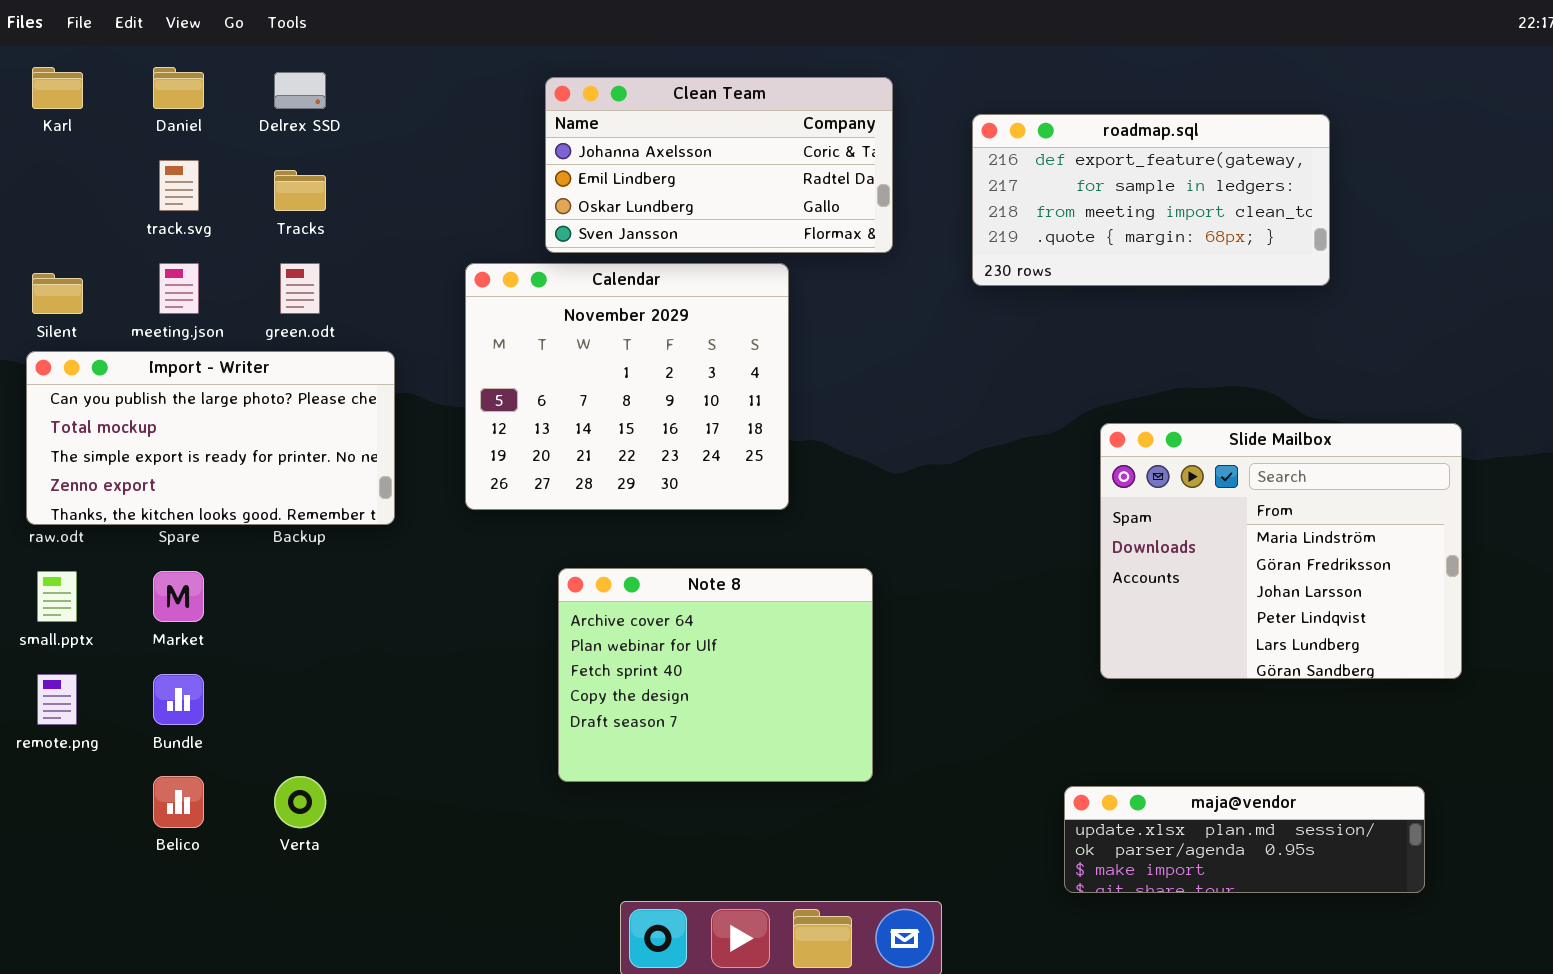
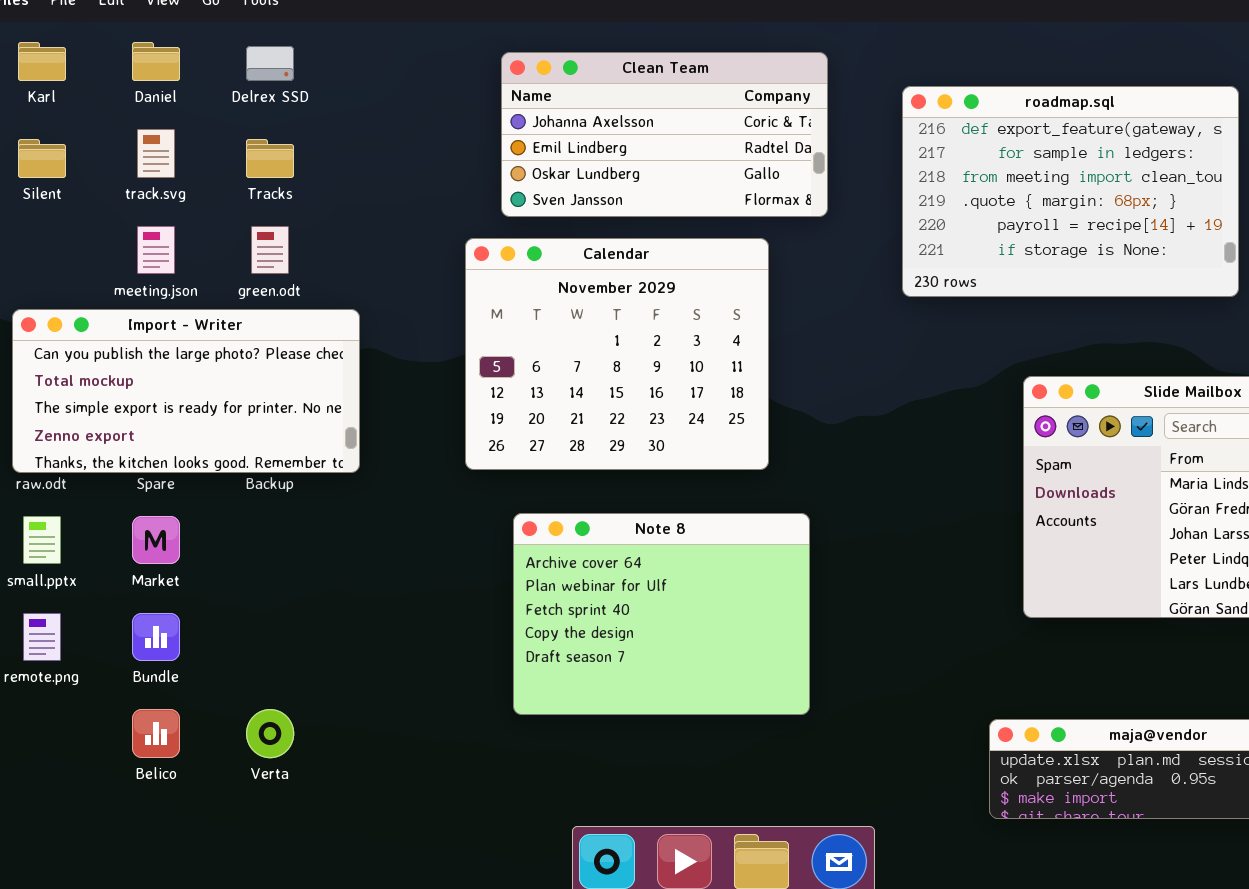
roadmap.sql: [972,114,1330,286] -> [902,86,1239,297], resized
Calendar: [465,263,789,510] -> [465,238,769,470], moved
Silent: [32,273,83,314] -> [18,139,66,178], moved

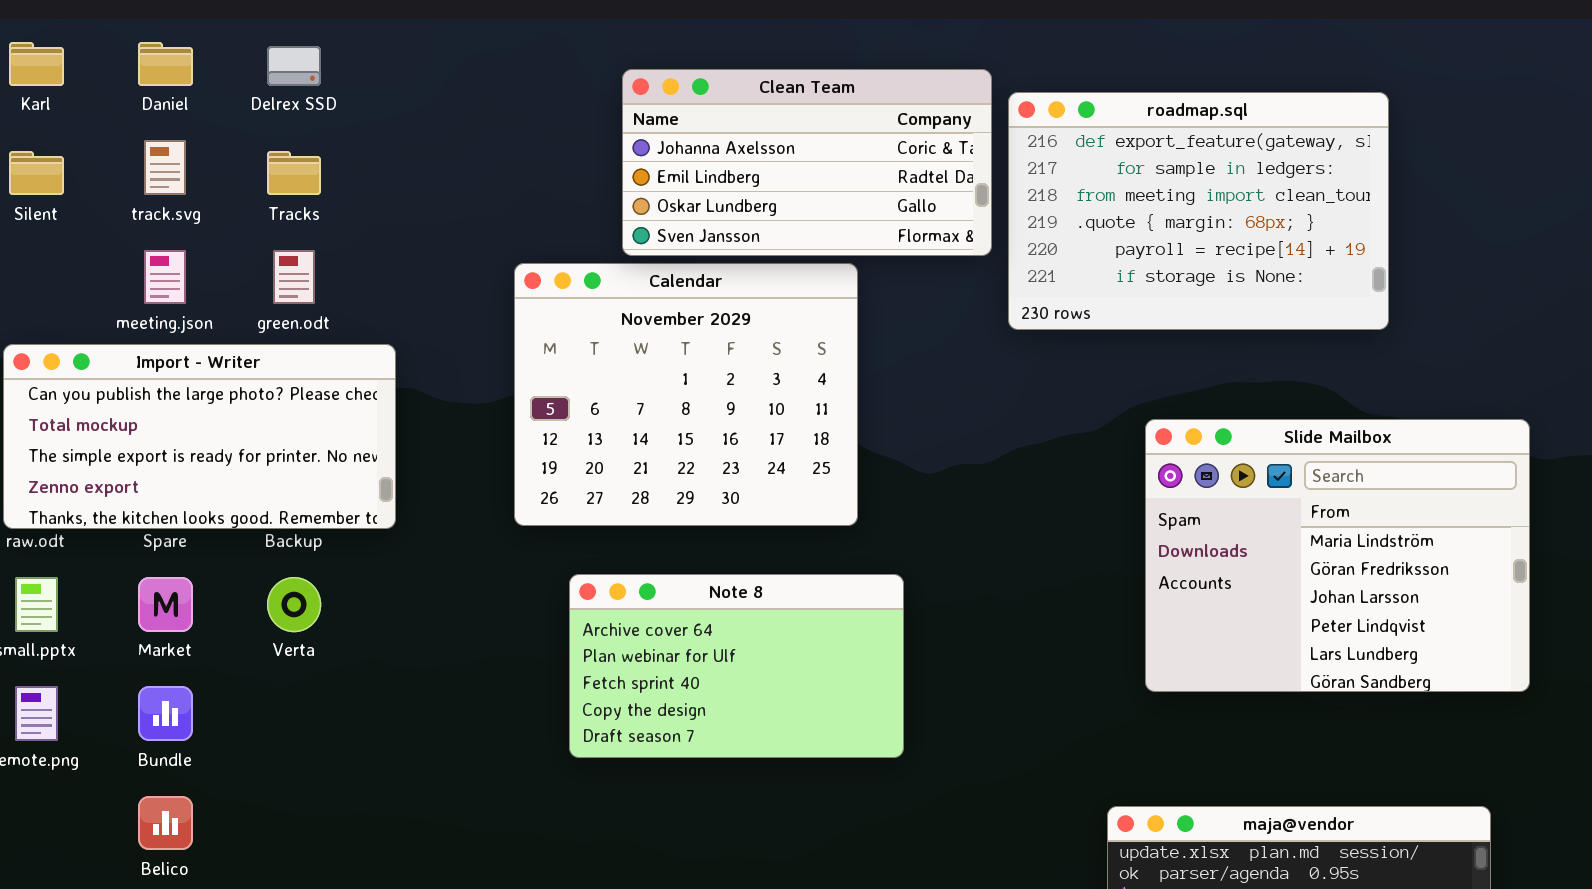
Clean Team: [501,52,828,217] -> [622,69,992,256], moved
Note 8: [513,513,810,715] -> [569,574,904,758], resized
Verta: [246,709,294,758] -> [267,577,321,632], moved

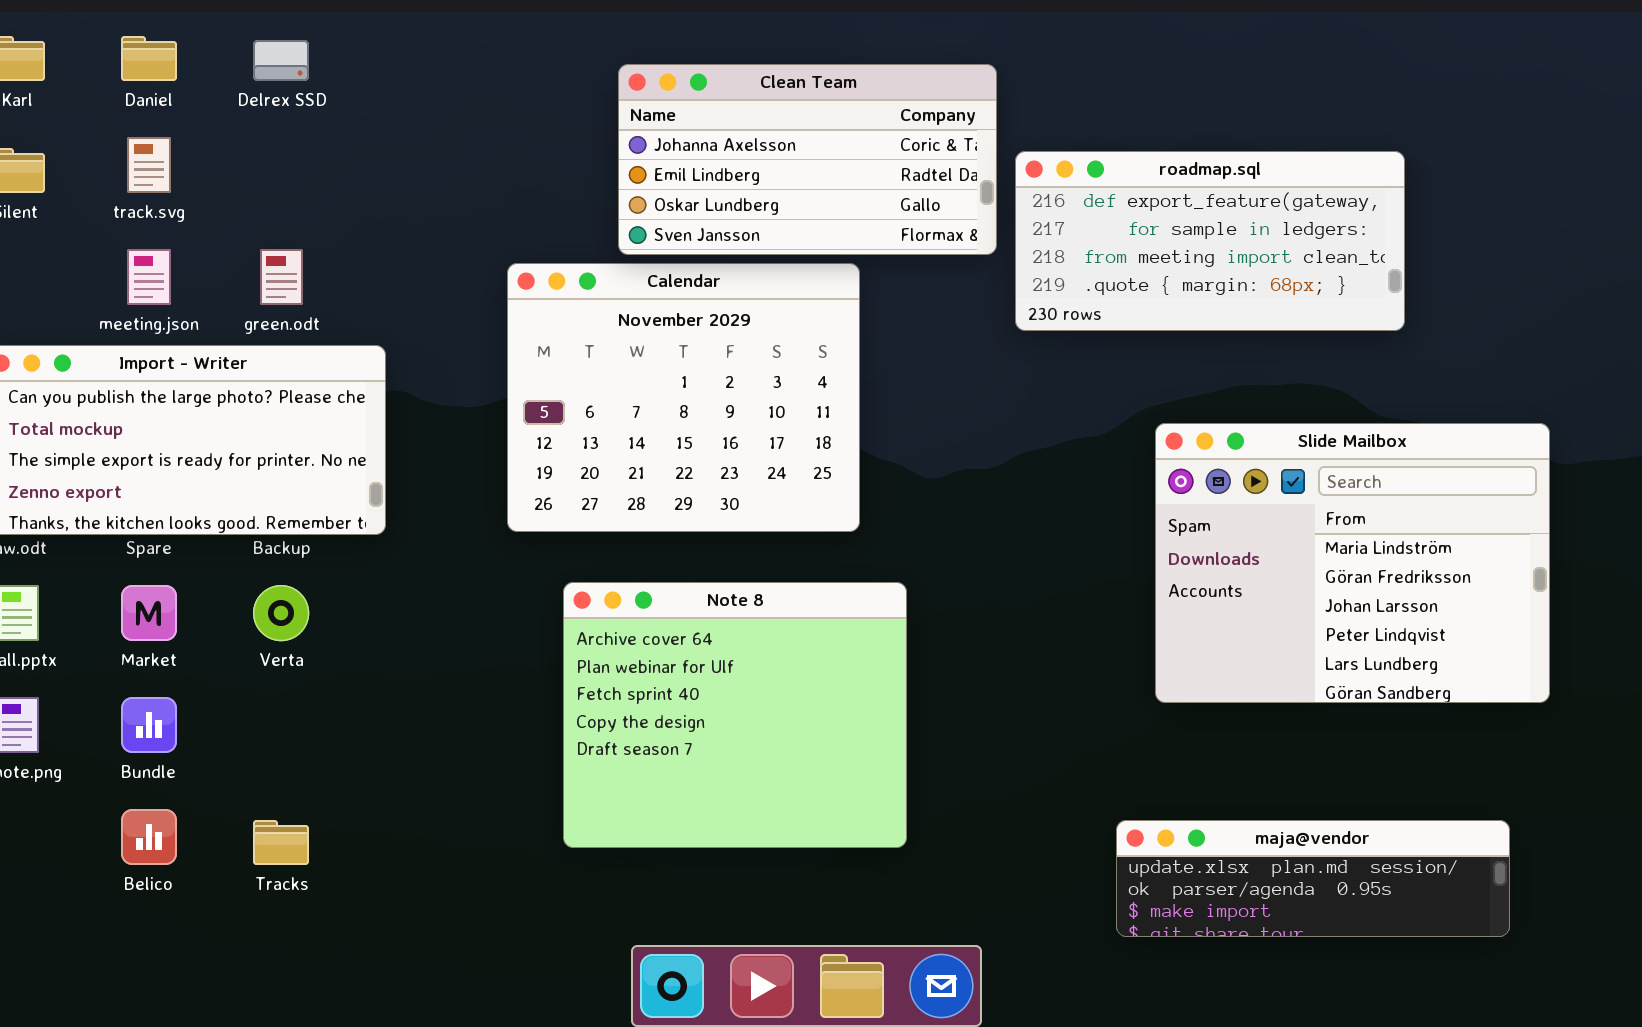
roadmap.sql: [1008,92,1389,330] -> [1015,151,1405,331], resized
Tracks: [267,151,321,195] -> [253,820,309,865], moved
Note 8: [569,574,904,758] -> [563,582,907,848], resized

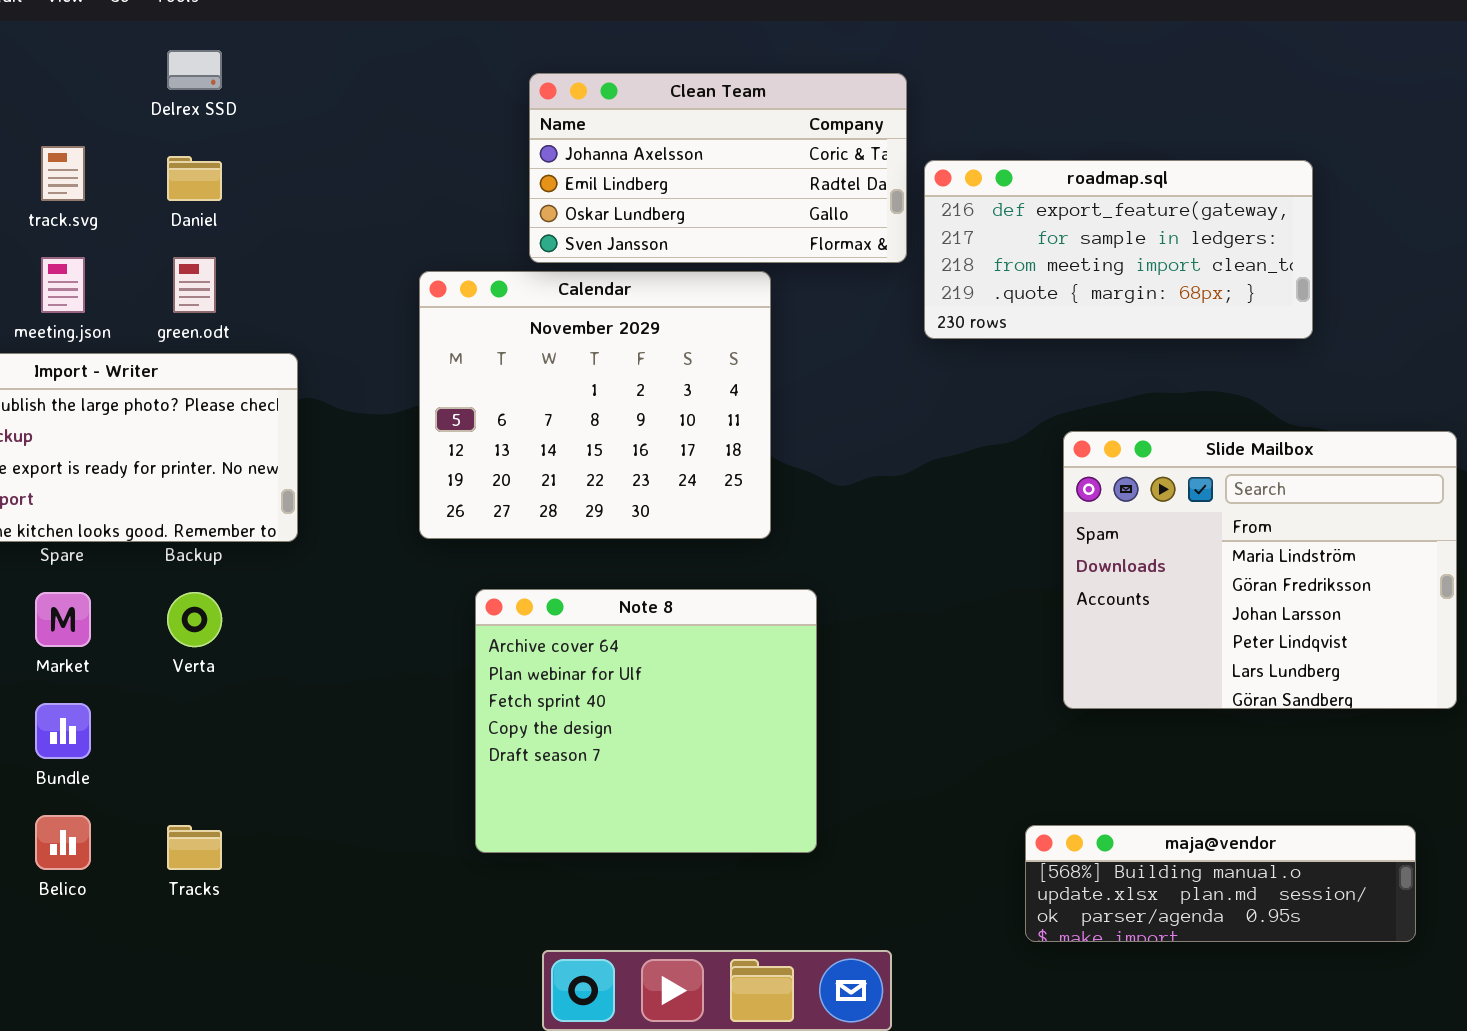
Daniel: [121,36,177,81] -> [167,156,222,201], moved
maja@vendor: [1116,820,1510,937] -> [1025,825,1416,942], scrolled up 1 row

